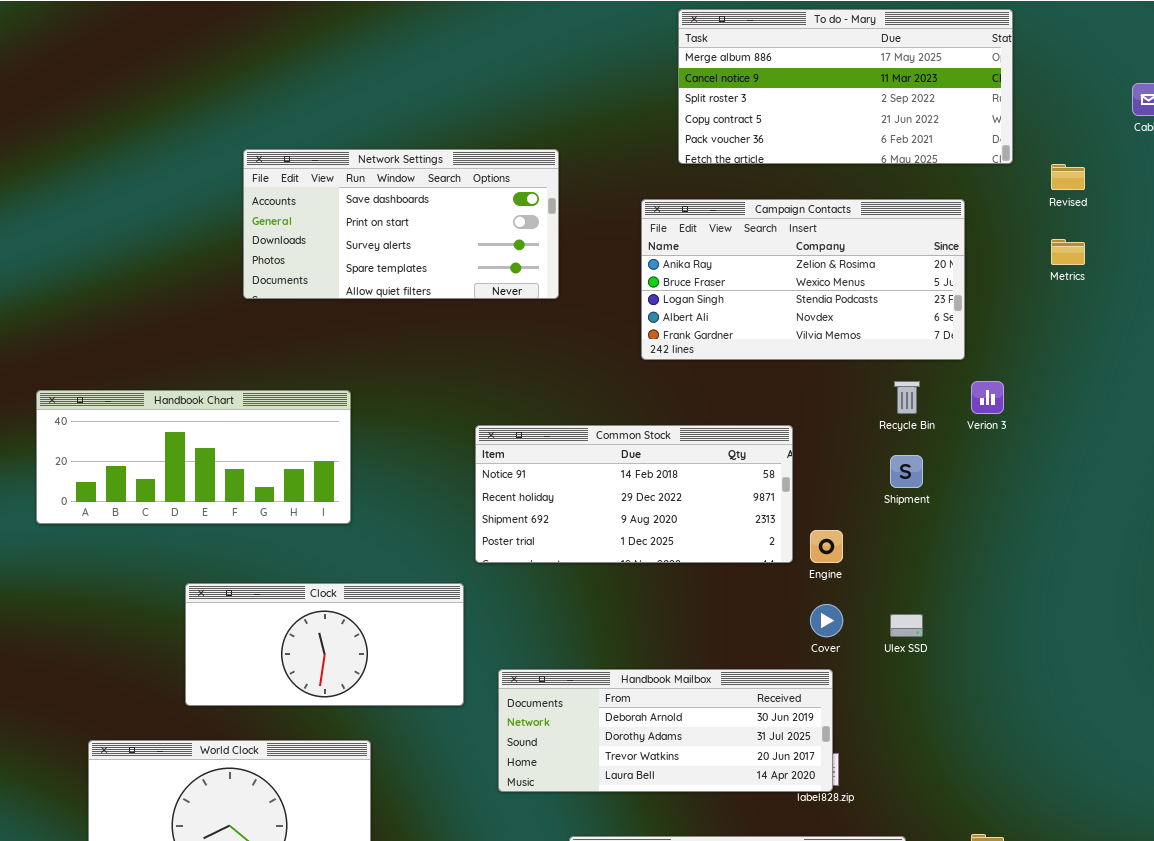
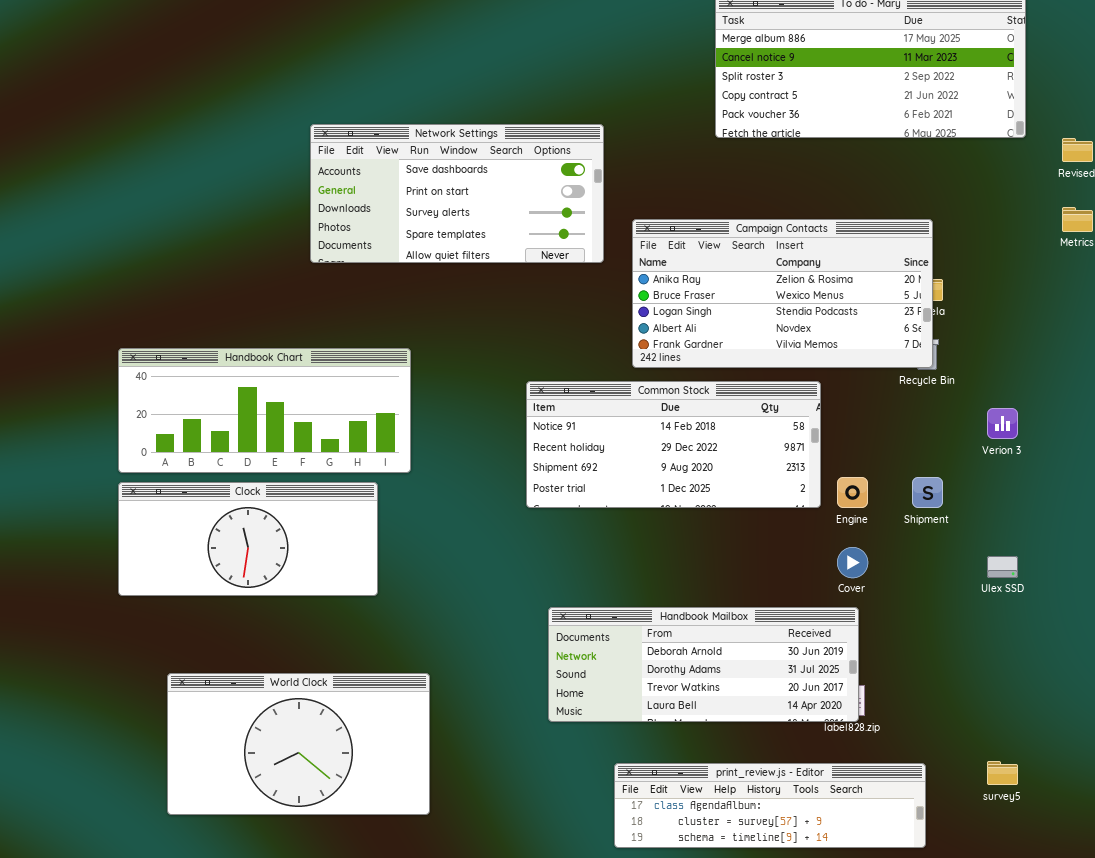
Campaign Contacts: [641,199,965,360] -> [632,219,933,368], moved
Verion 3: [971,381,1004,414] -> [987,408,1018,439], moved
Shipment: [890,455,923,488] -> [912,477,943,508], moved
Clock: [185,583,464,706] -> [118,482,378,596], moved
Ulex SSD: [890,614,923,637] -> [987,556,1018,578], moved

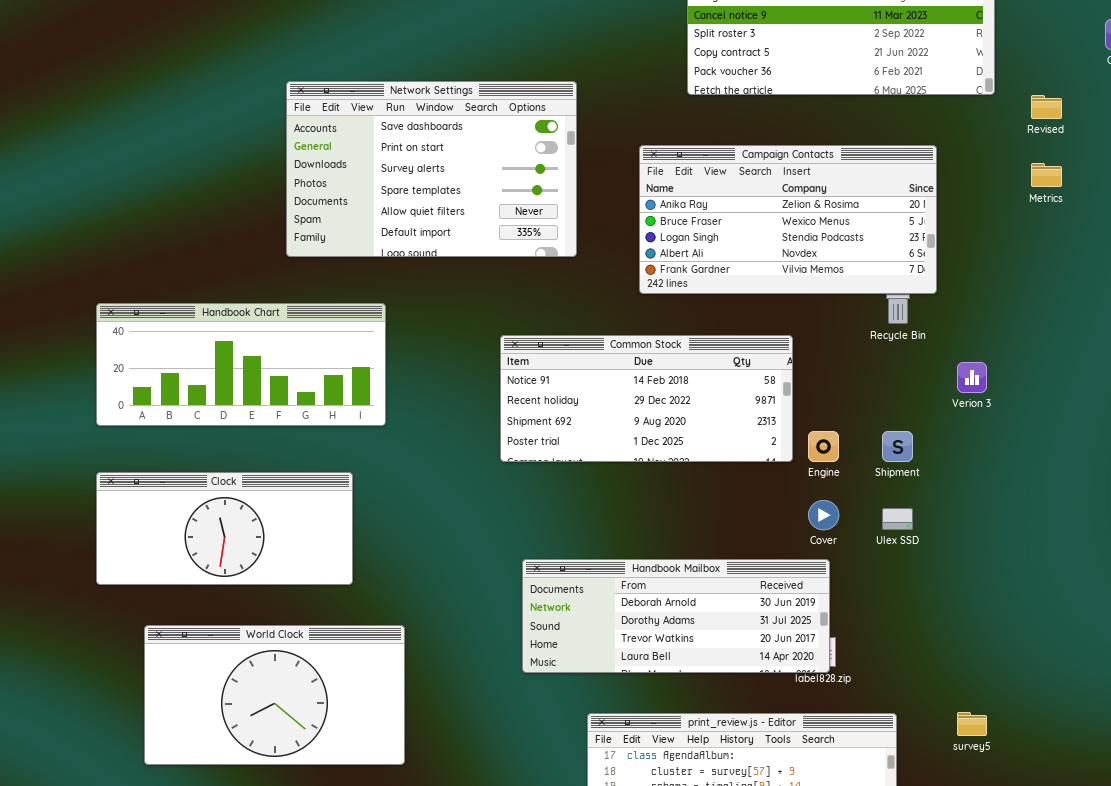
Network Settings: [310,124,604,263] -> [286,81,577,257], resized
Campaign Contacts: [632,219,933,368] -> [639,145,937,294], moved
Clock: [118,482,378,596] -> [96,472,353,585], moved
Ulex SSD: [987,556,1018,578] -> [882,508,913,530], moved

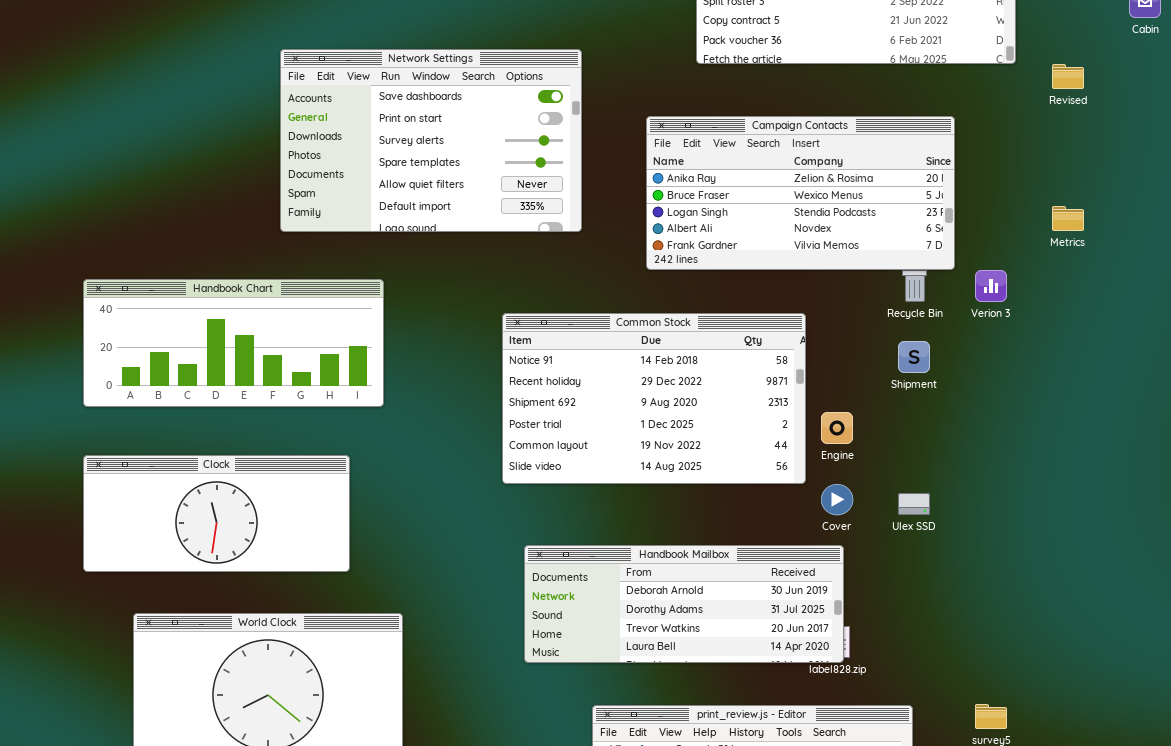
Metrics: [1031,163,1062,187] -> [1052,206,1084,231], moved
Common Stock: [500,335,793,462] -> [502,313,806,484], resized
Verion 3: [957,362,987,393] -> [975,270,1007,302], moved
Shipment: [882,431,913,462] -> [898,341,930,373], moved

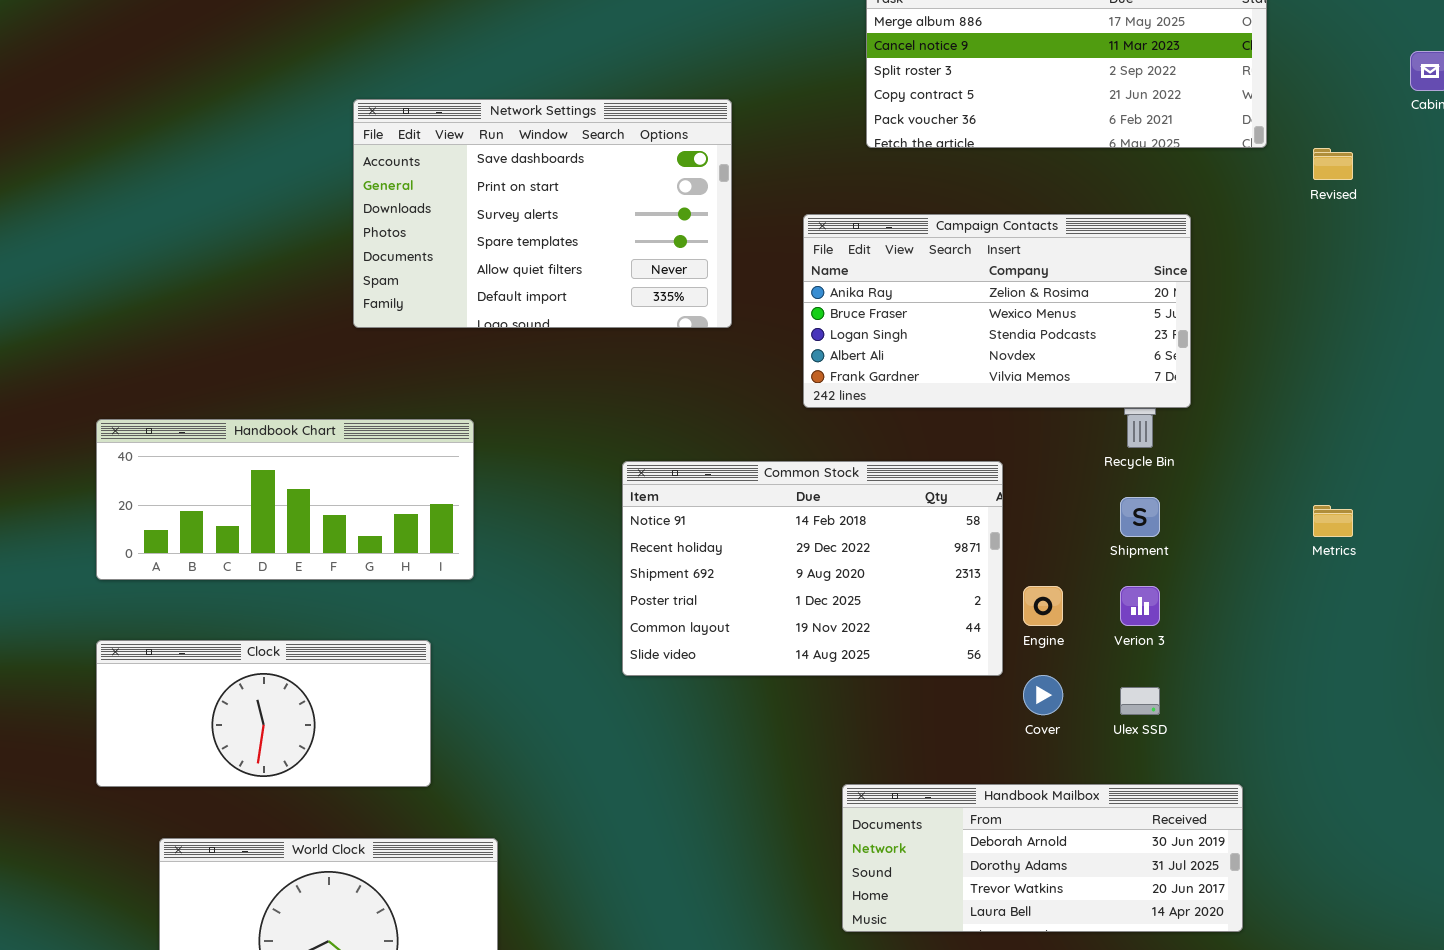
Network Settings: [280,49,582,232] -> [353,99,732,328], moved
Metrics: [1052,206,1084,231] -> [1313,505,1353,537], moved
Verion 3: [975,270,1007,302] -> [1120,586,1160,626], moved
Handbook Mailbox: [524,545,844,663] -> [842,784,1243,932], moved

